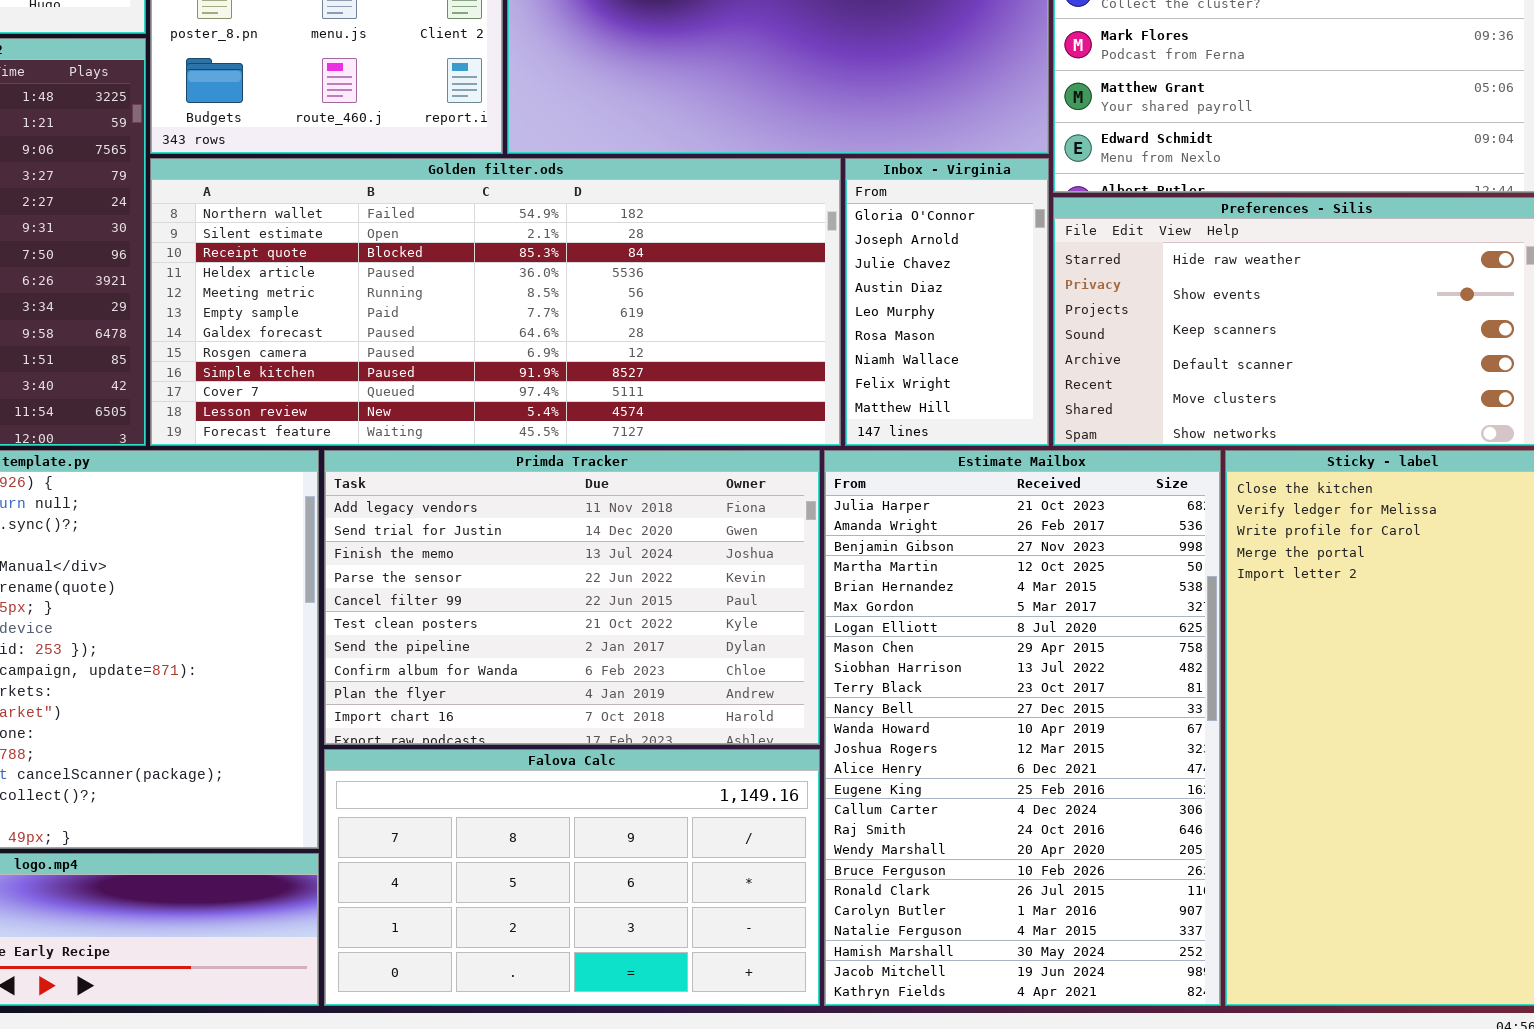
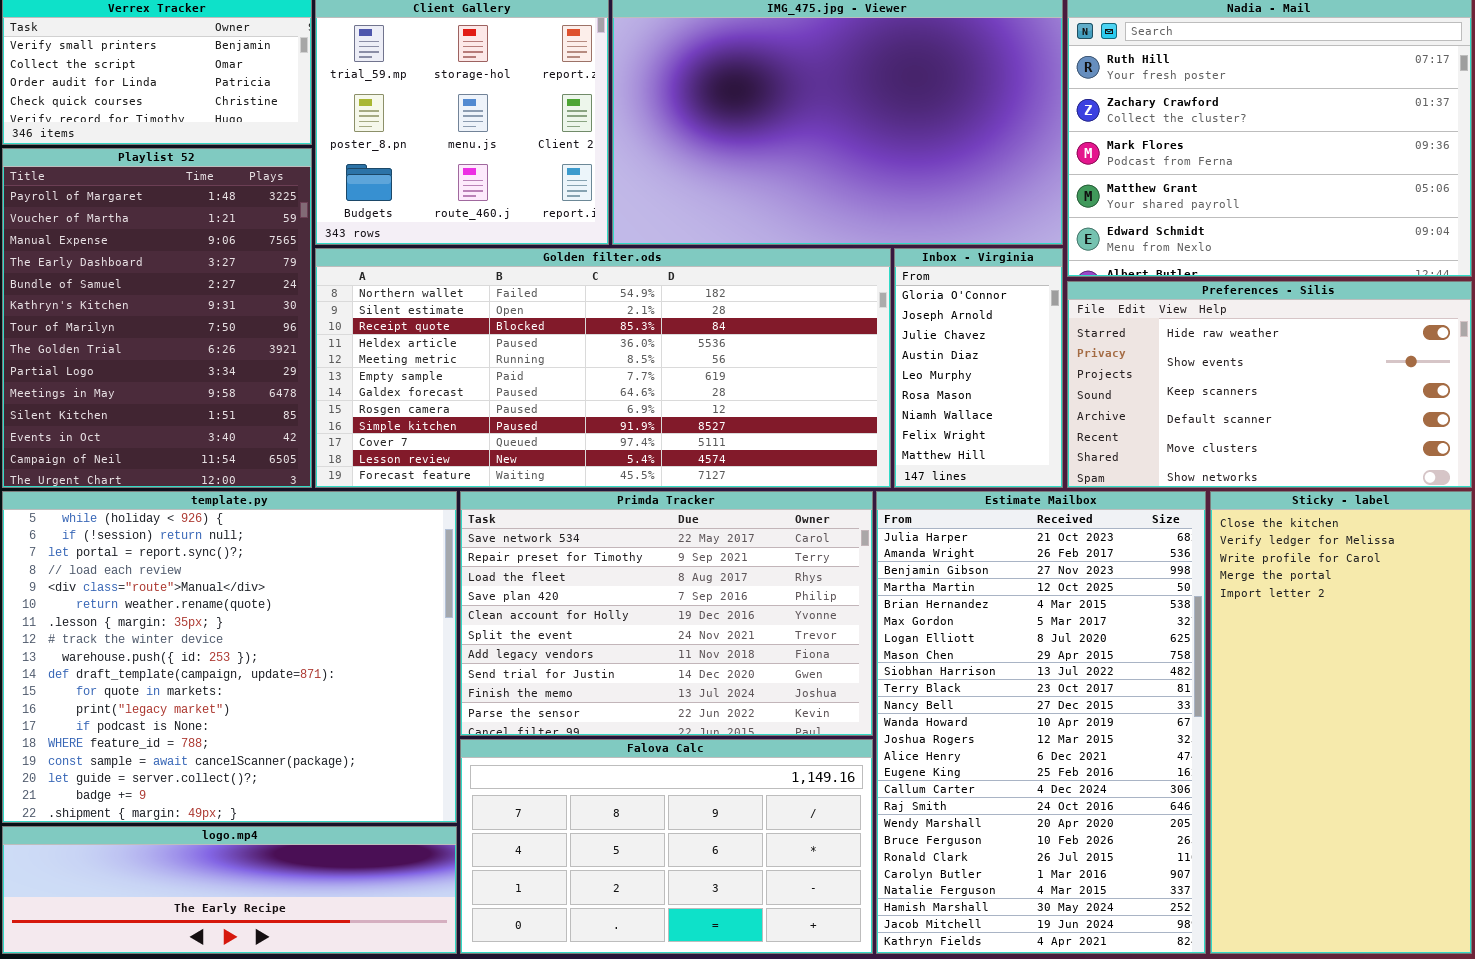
Primda Tracker: [324,450,820,745] -> [460,491,873,736], scrolled up 6 rows

